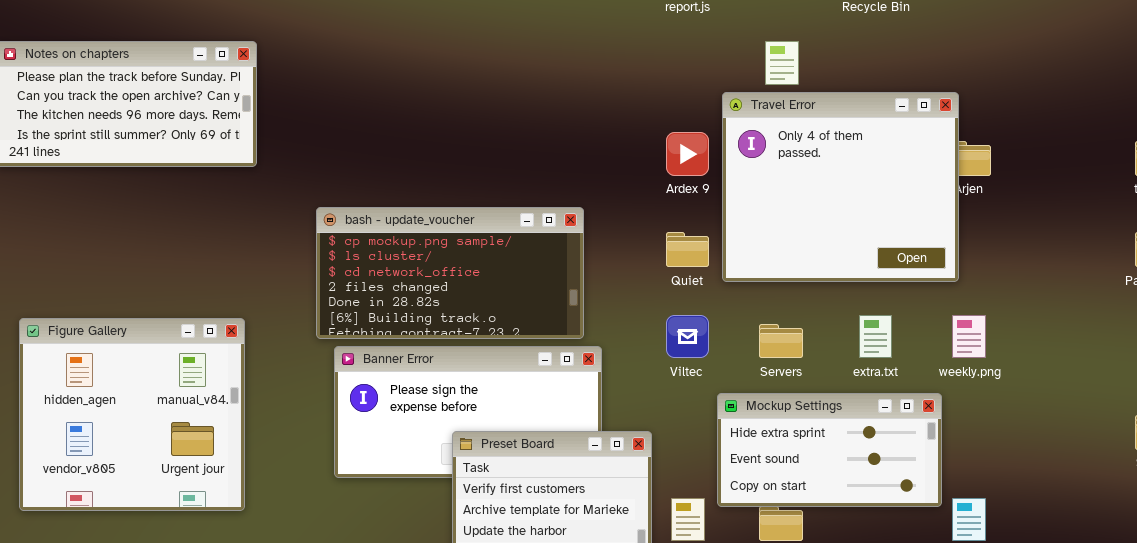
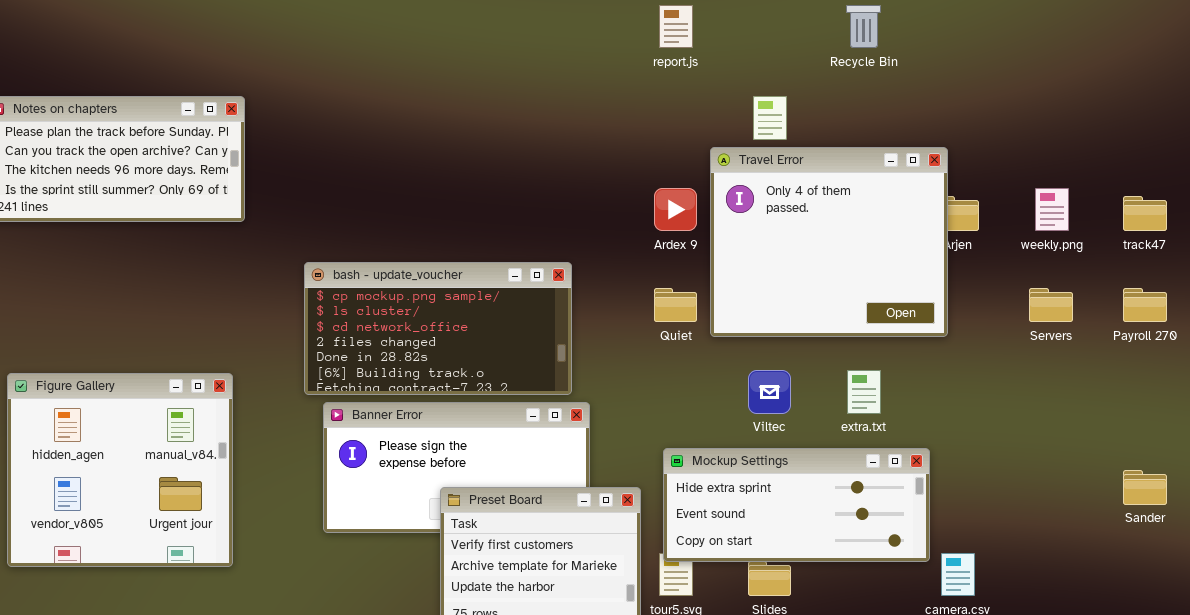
Viltec: [666,315,709,358] -> [748,370,791,414], moved
weekly.png: [952,315,986,358] -> [1035,188,1069,231], moved
Servers: [759,324,803,358] -> [1029,288,1073,322], moved
Mockup Settings: [717,393,942,507] -> [663,448,930,562], resized

